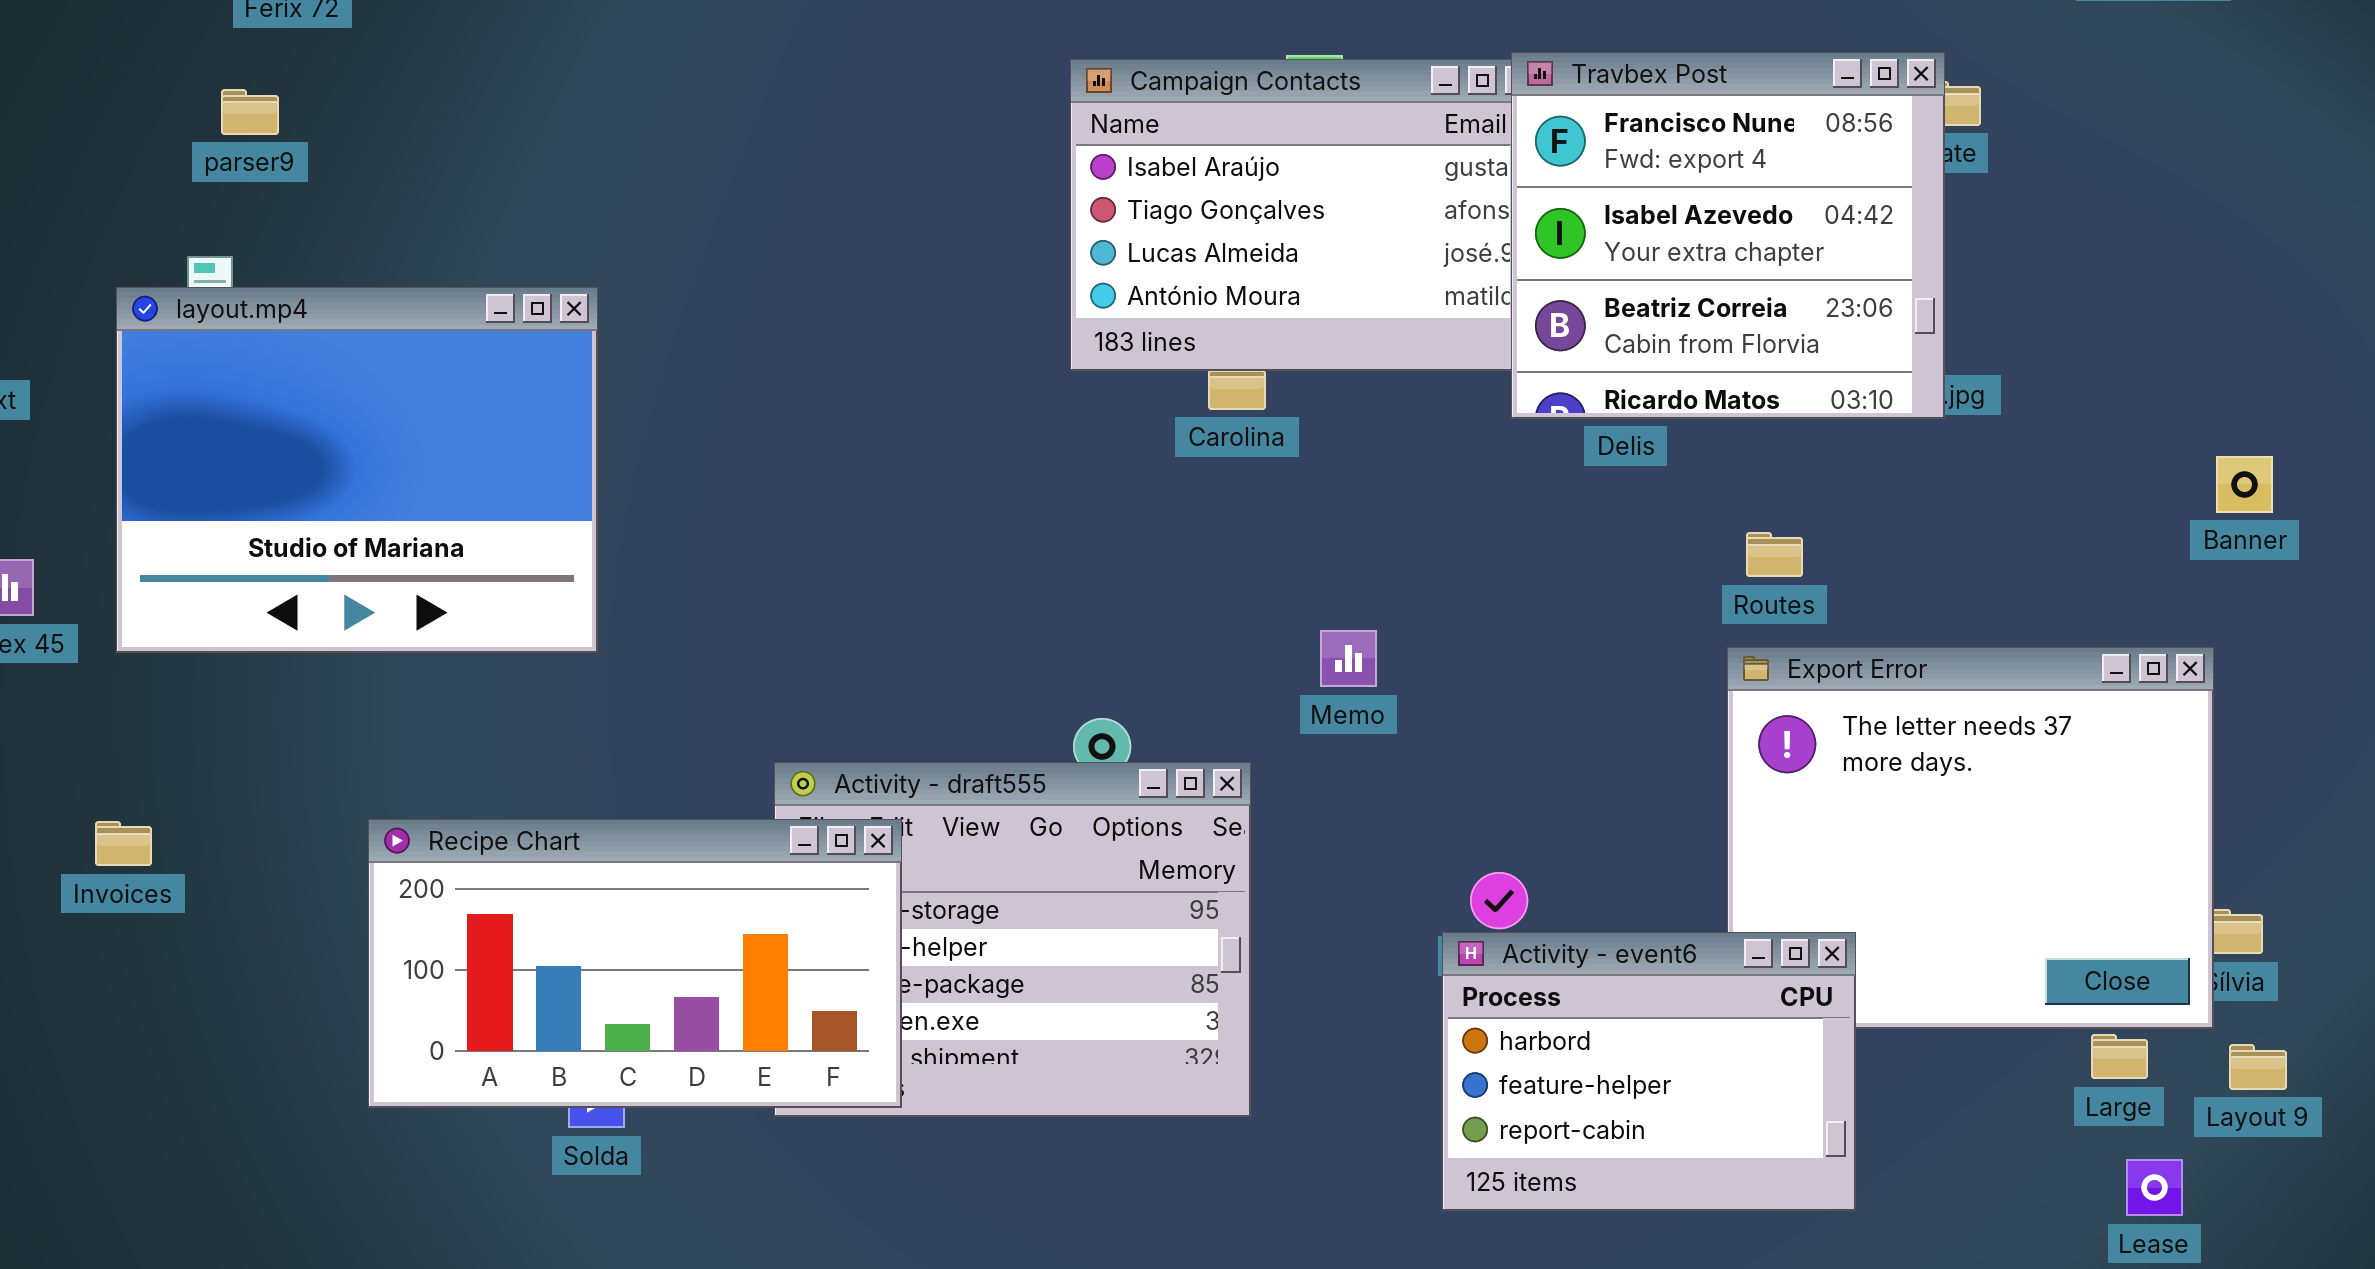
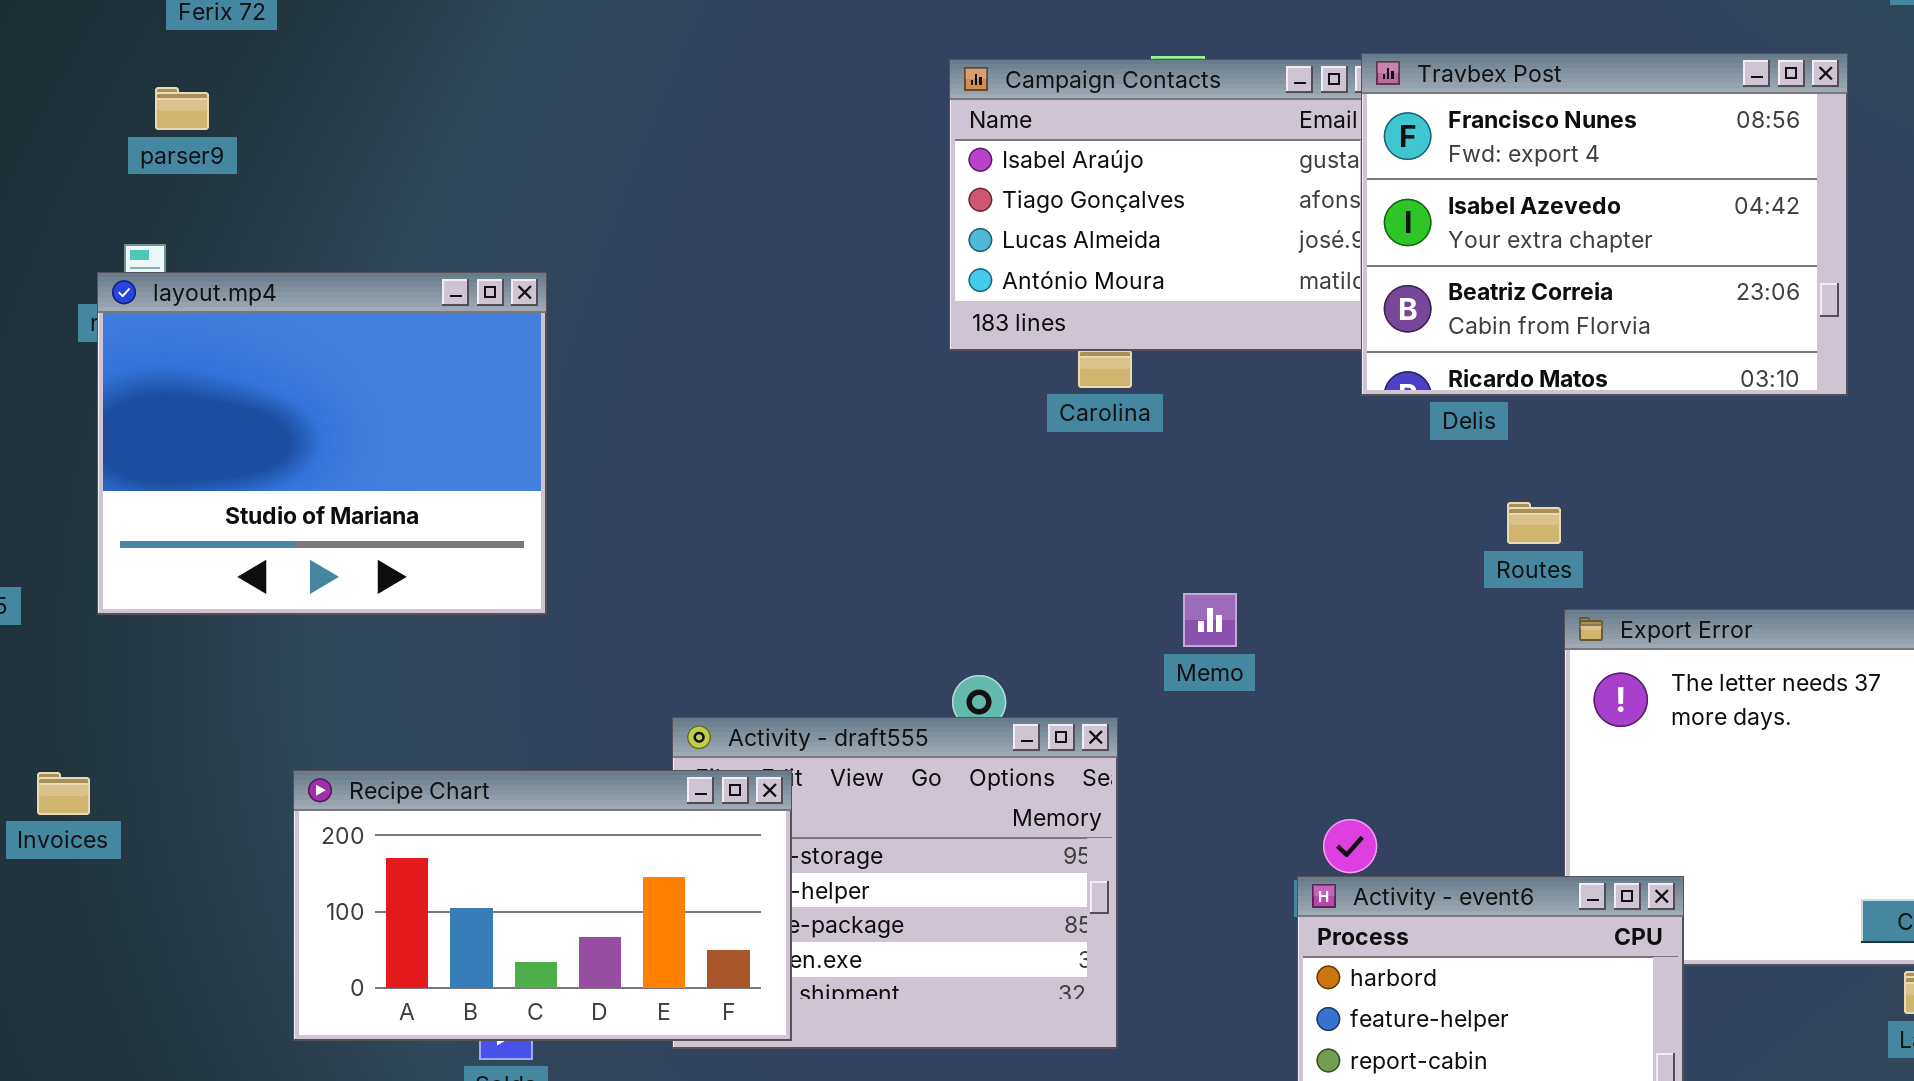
Travbex Post: [1511,52,1945,419] -> [1361,53,1848,396], resized
layout.mp4: [116,287,598,653] -> [97,272,547,615], moved
Routes: [1746,532,1803,577] -> [1507,502,1561,544], moved

